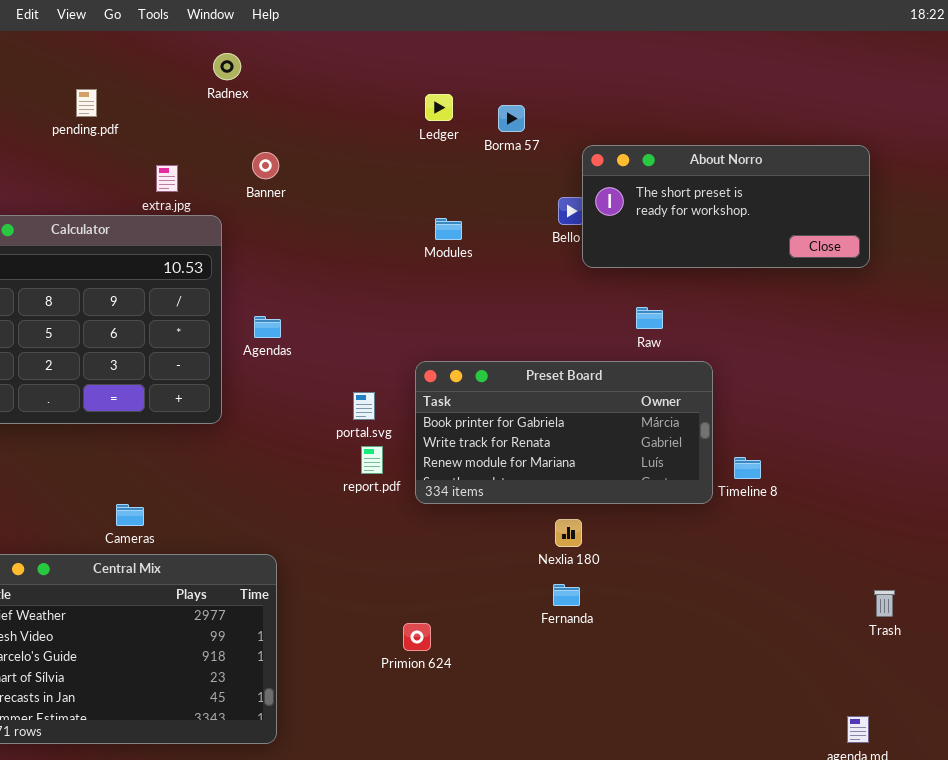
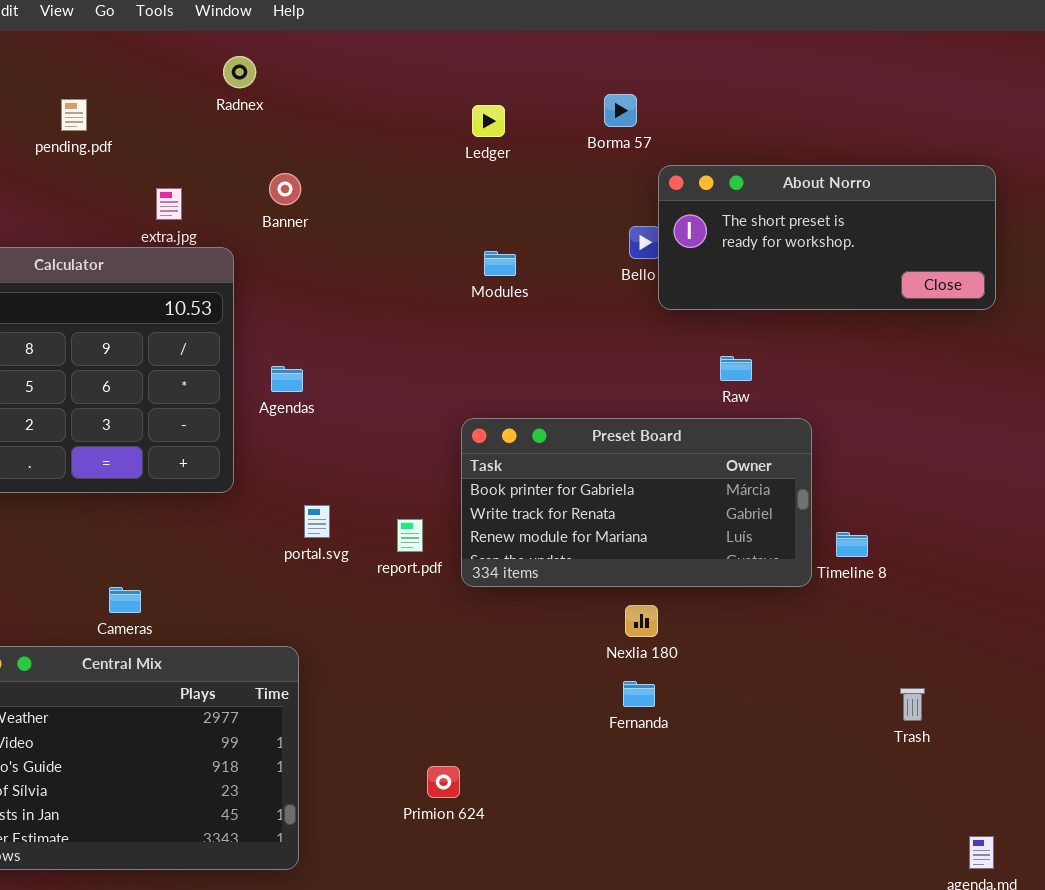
Borma 57: [498,105,525,132] -> [604,94,637,127], moved
portal.svg: [353,392,375,420] -> [304,505,330,538], moved
Trash: [874,590,895,617] -> [900,688,925,721], moved
Primion 624: [403,623,431,651] -> [427,766,460,798], moved

